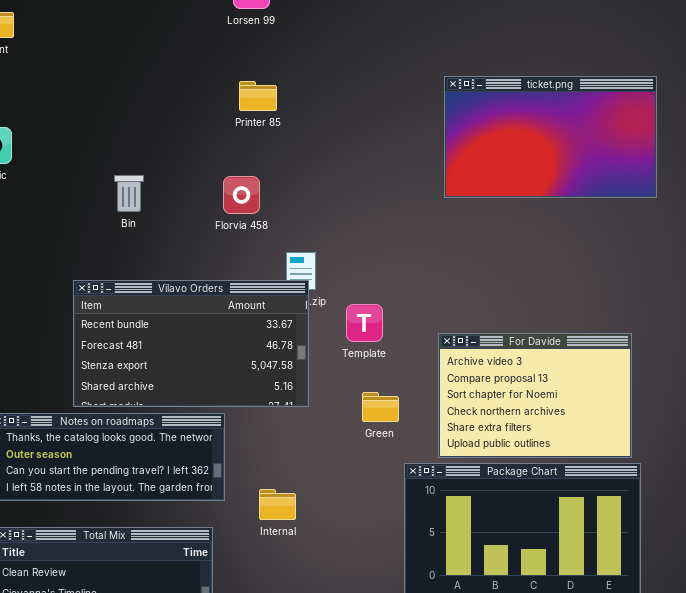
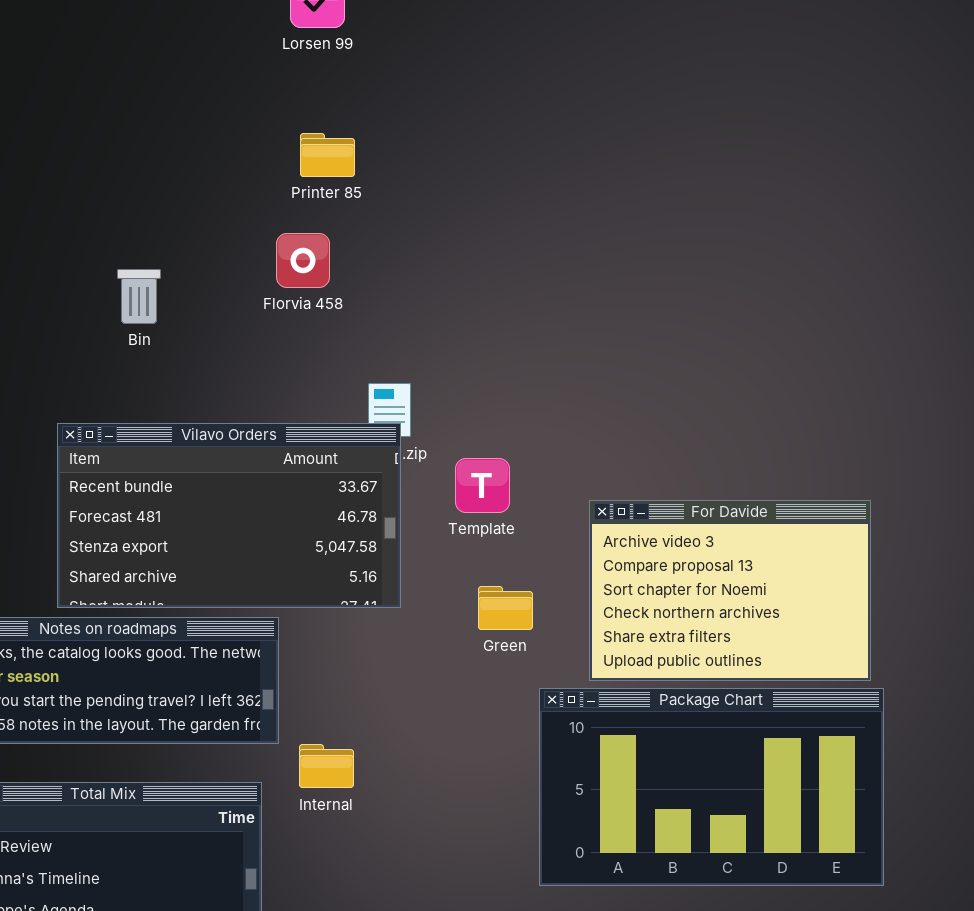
ticket.png: [444,76,657,198] -> none, closed
Florvia 458: [223,176,260,214] -> [276,233,330,288], moved
Internal: [259,489,296,520] -> [299,744,354,788], moved

